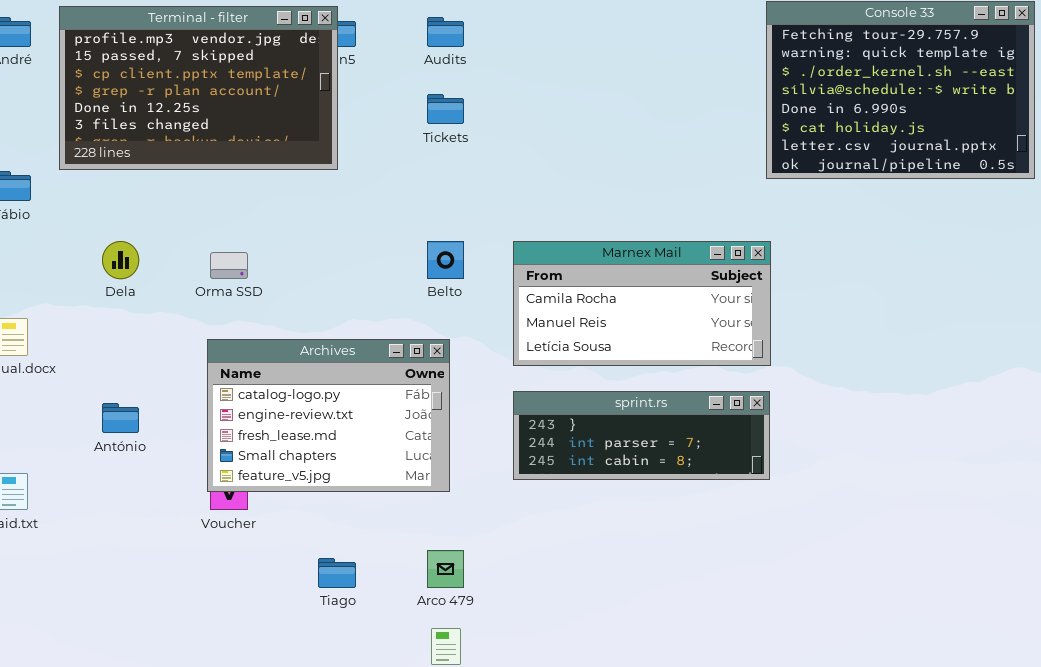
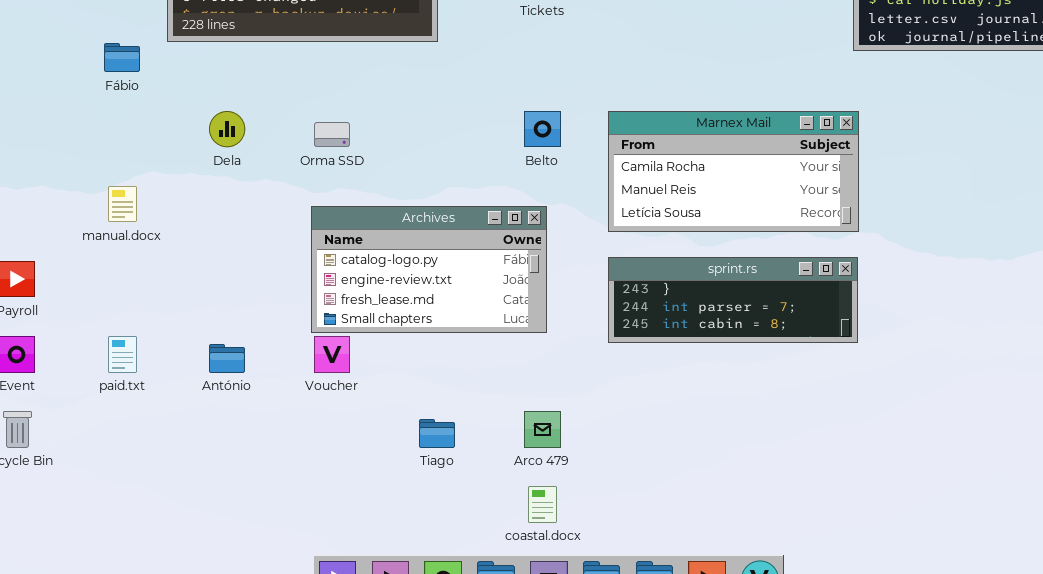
Archives: [207,339,450,492] -> [311,206,547,333], resized
António: [102,403,139,433] -> [209,344,245,373], moved

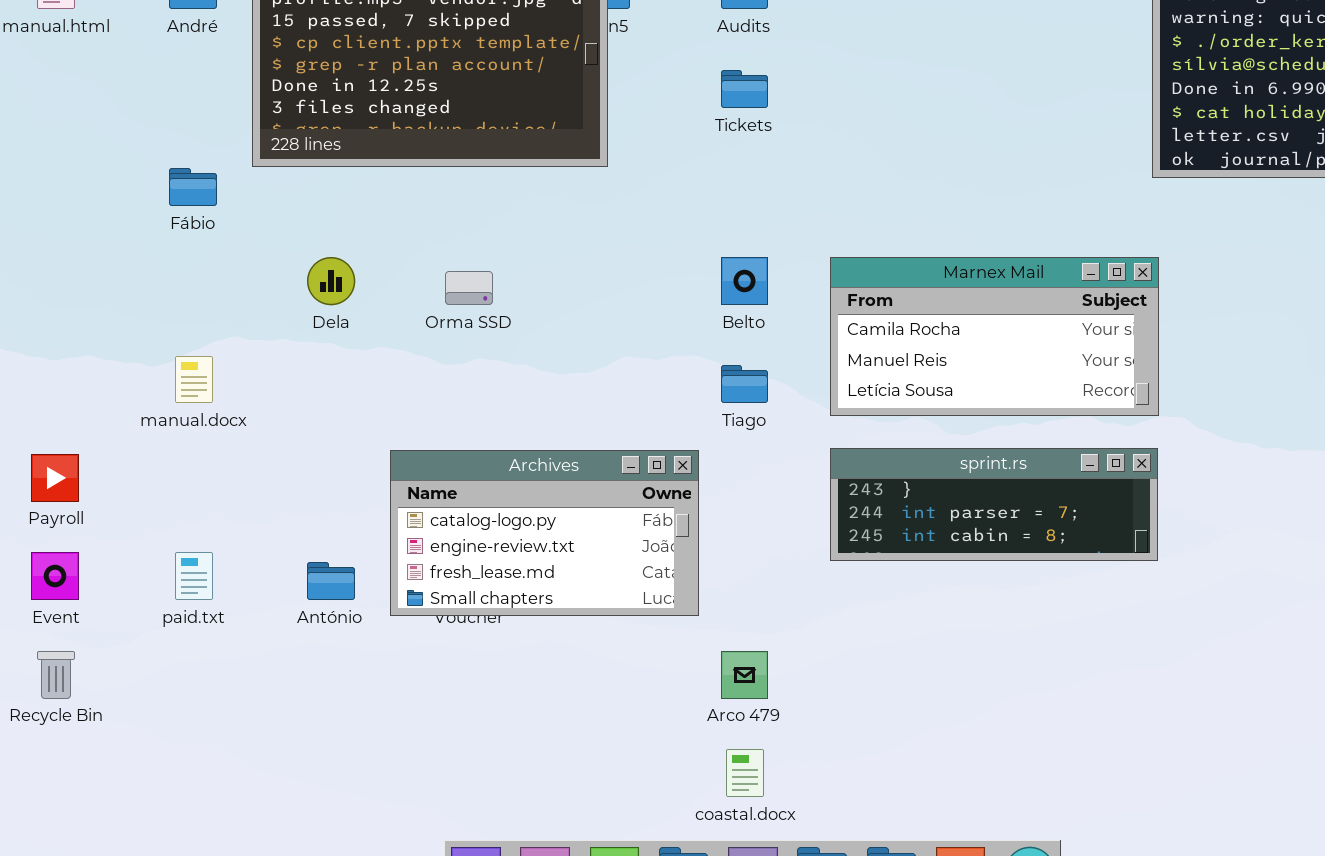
Archives: [311,206,547,333] -> [390,450,699,616], moved
Tiago: [419,419,455,448] -> [721,365,768,403], moved

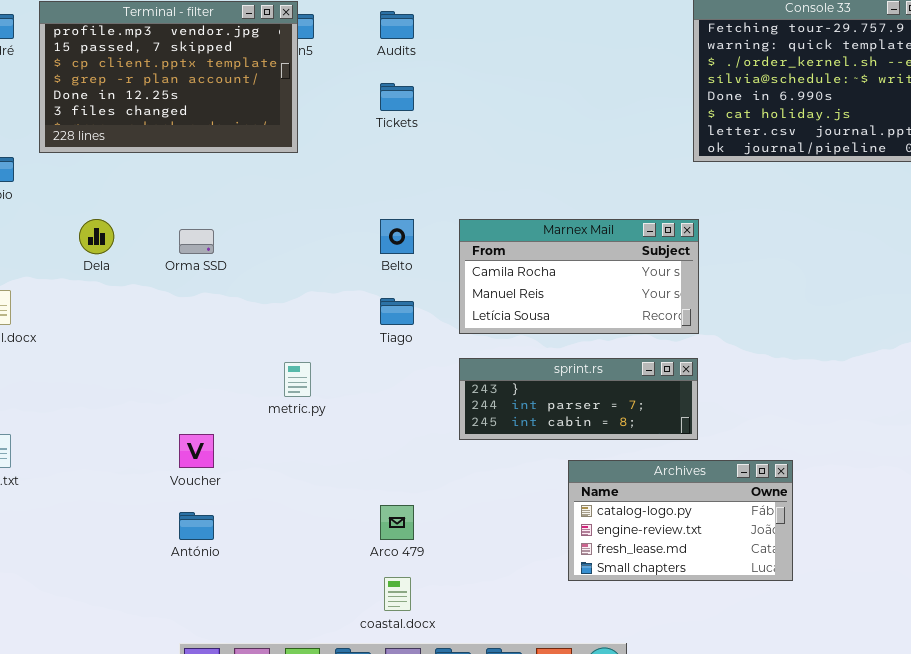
Archives: [390,450,699,616] -> [568,460,793,581], moved
António: [307,562,355,600] -> [179,512,214,540], moved

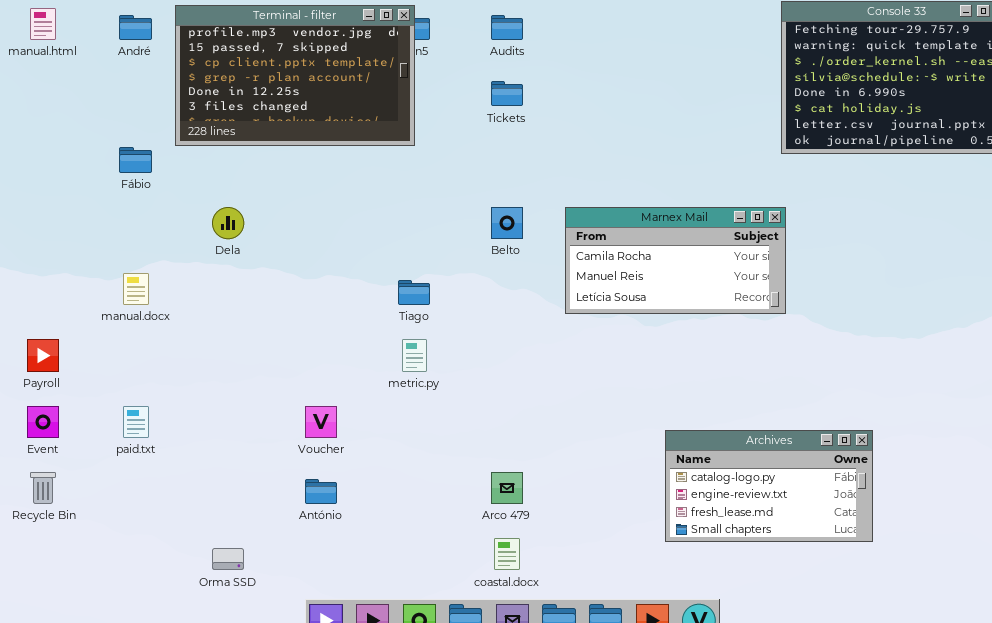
Orma SSD: [179,229,214,254] -> [212,548,244,570], moved
Tiago: [380,298,414,325] -> [398,280,430,305], moved
sprint.rs: [459,358,698,440] -> none, closed

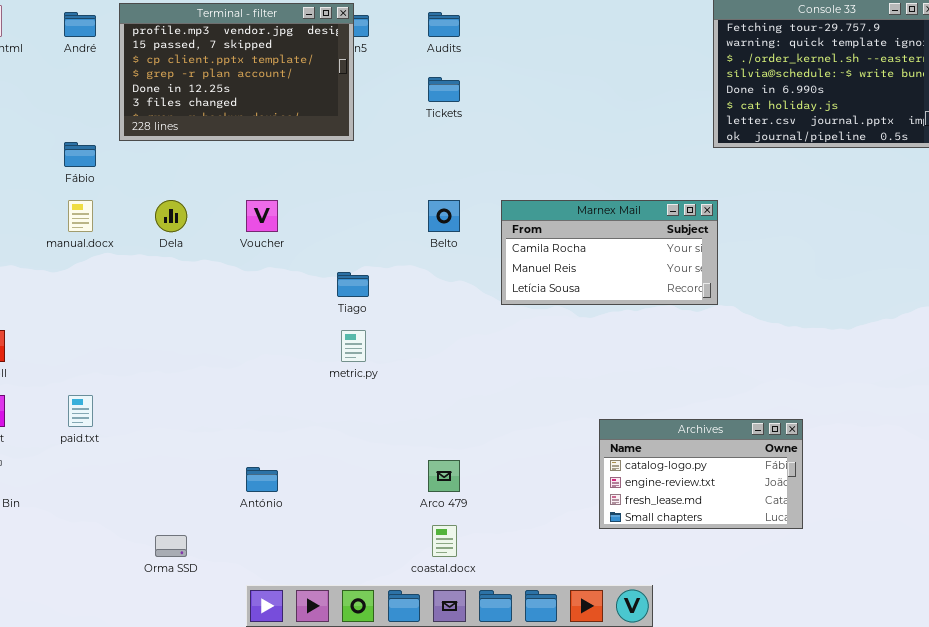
manual.docx: [123,273,149,305] -> [68,200,93,232], moved
Voucher: [305,406,337,438] -> [246,200,278,232], moved

